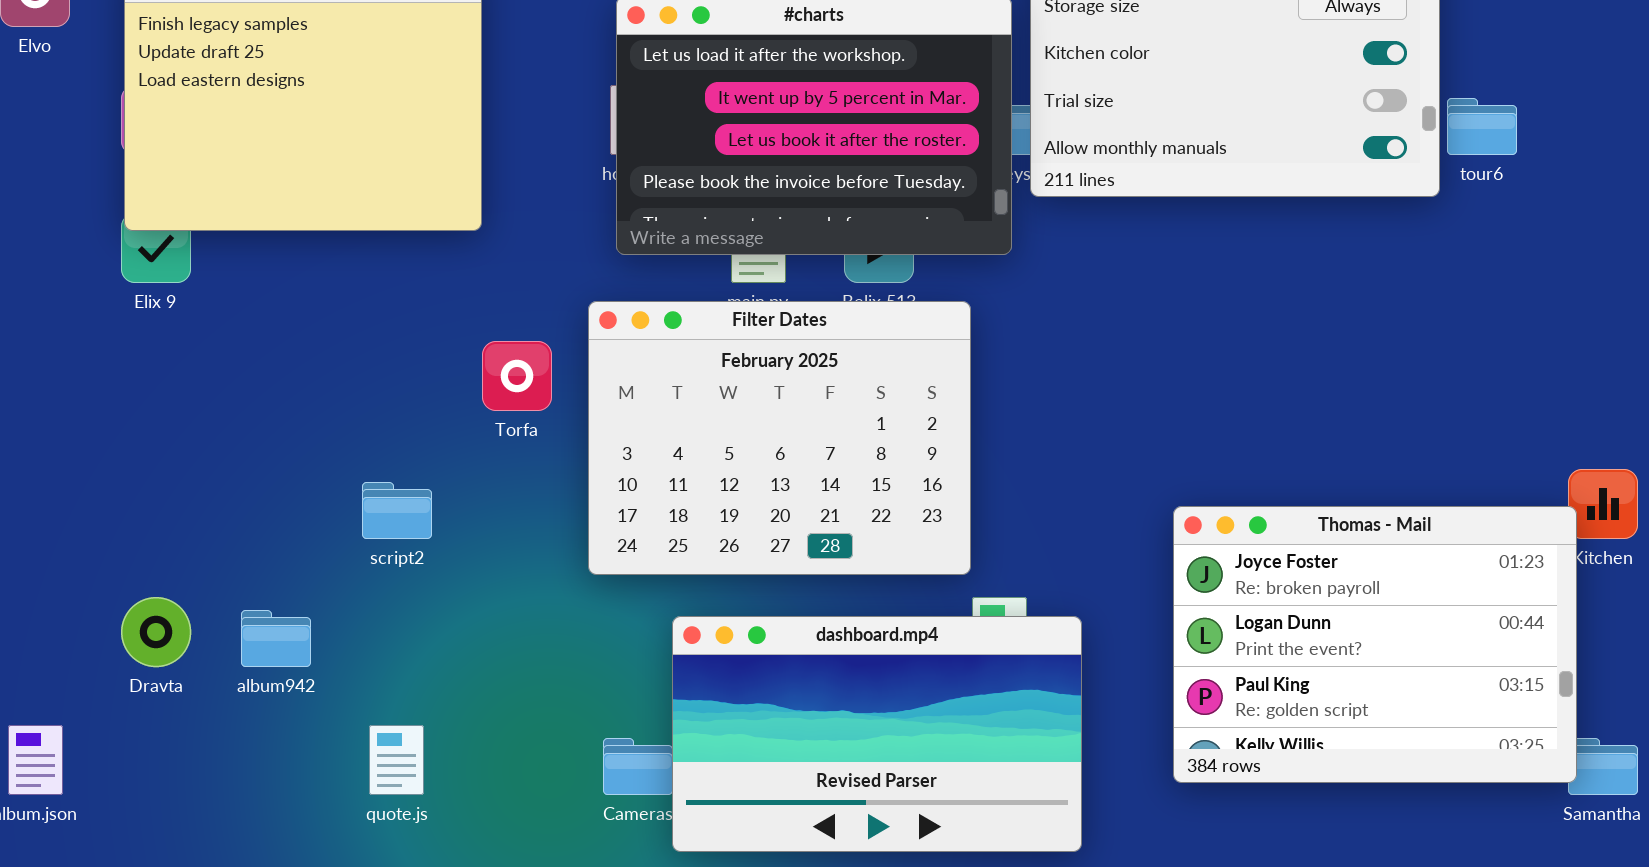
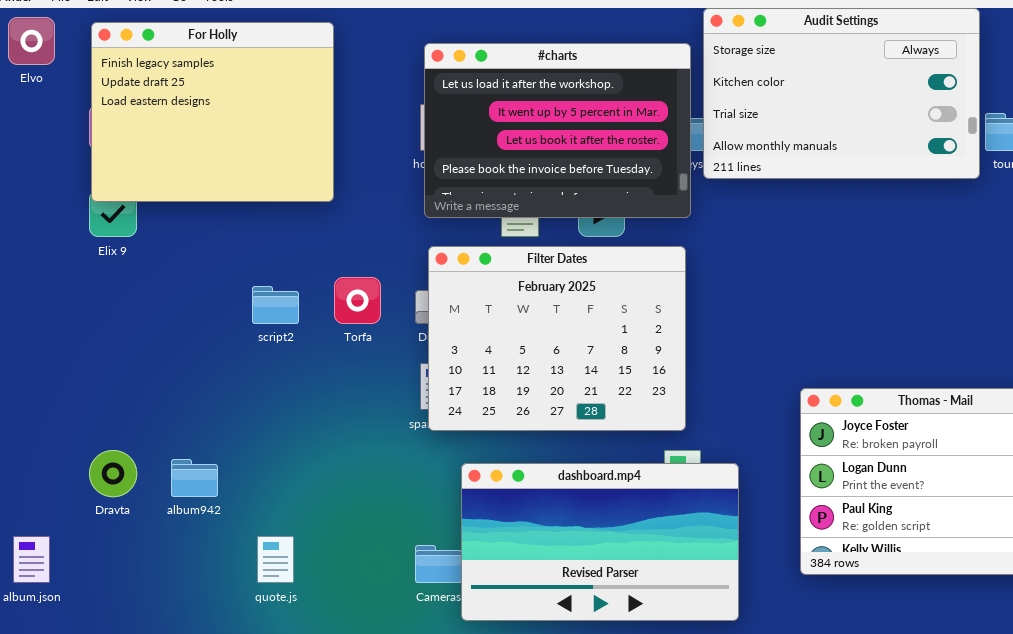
Filter Dates: [588,301,971,575] -> [428,246,686,431], moved
script2: [362,482,432,539] -> [252,286,299,324], moved

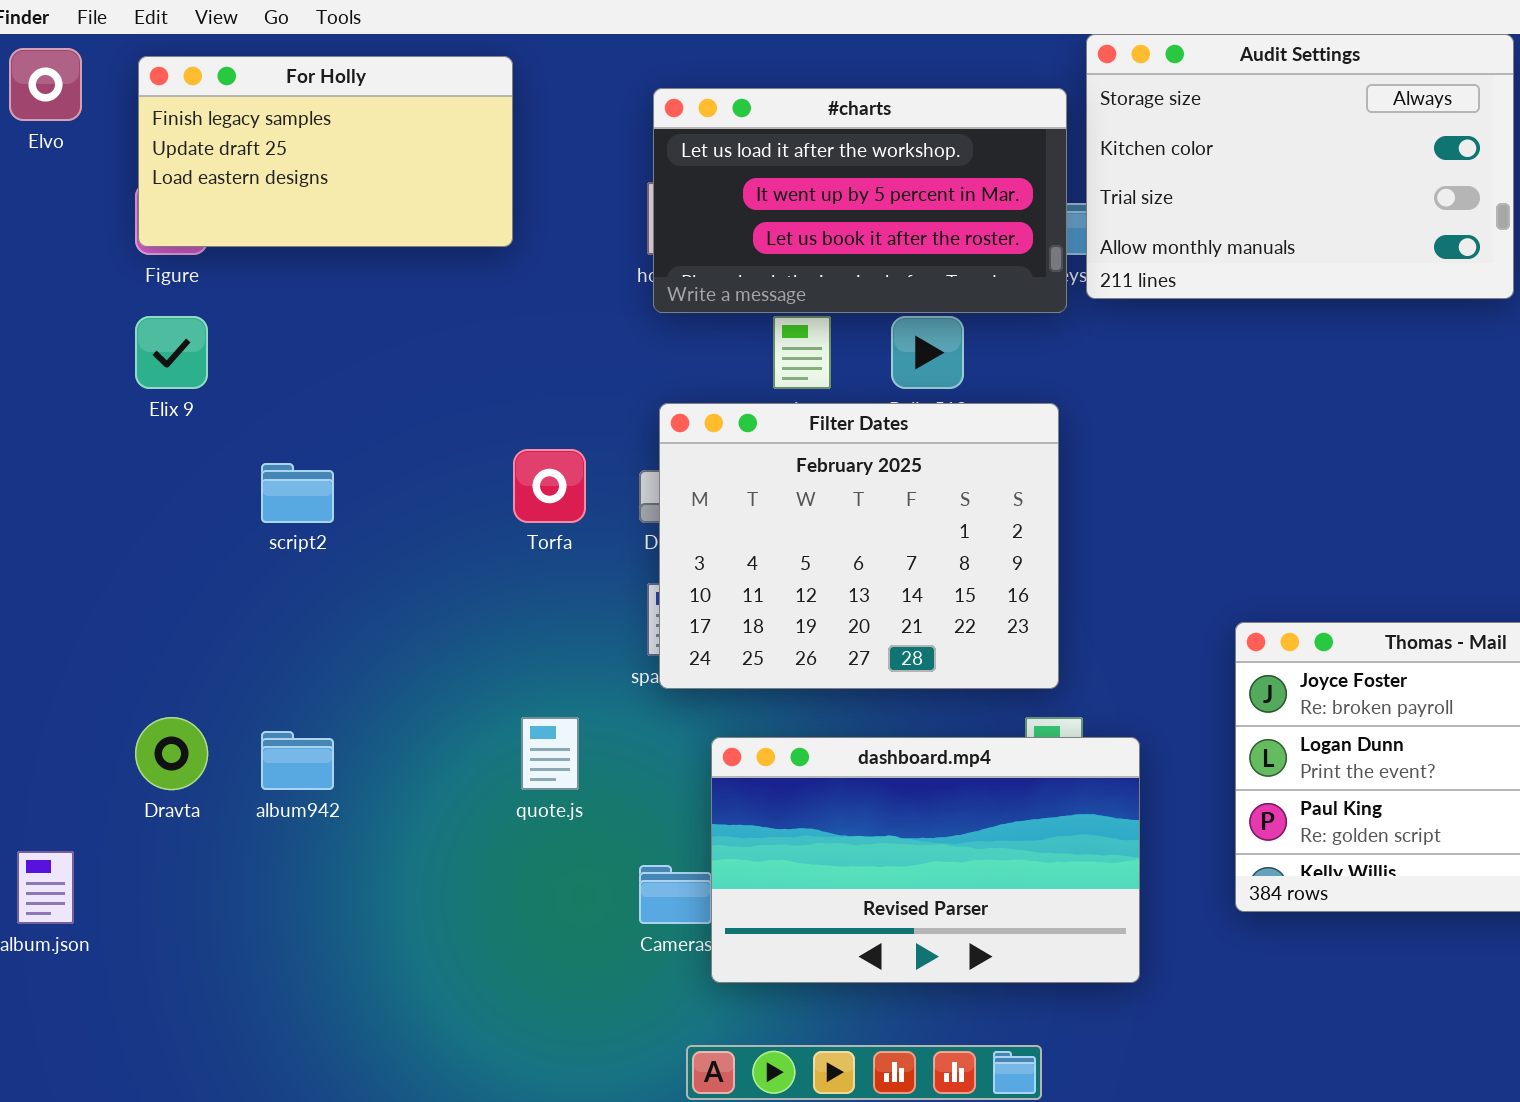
For Holly: [91,22,334,202] -> [138,56,513,247], resized
#charts: [424,43,691,218] -> [653,88,1067,313], resized
script2: [252,286,299,324] -> [261,463,334,523], moved
quote.js: [257,536,294,583] -> [521,717,579,790], moved

